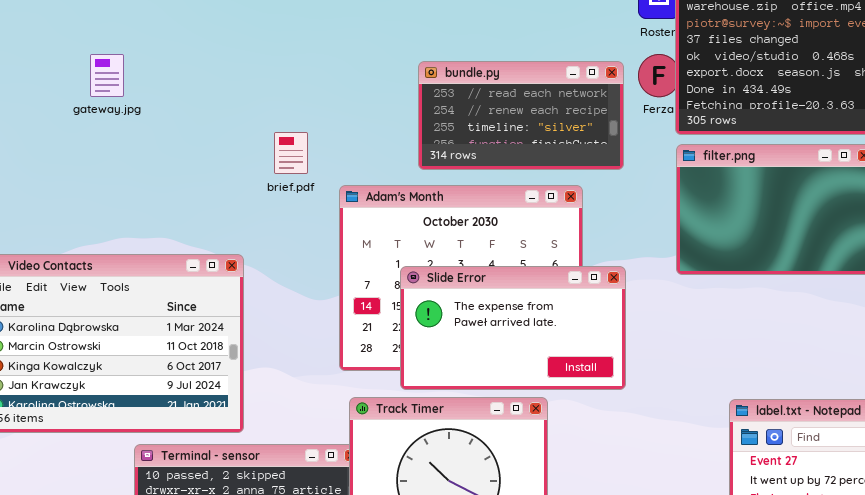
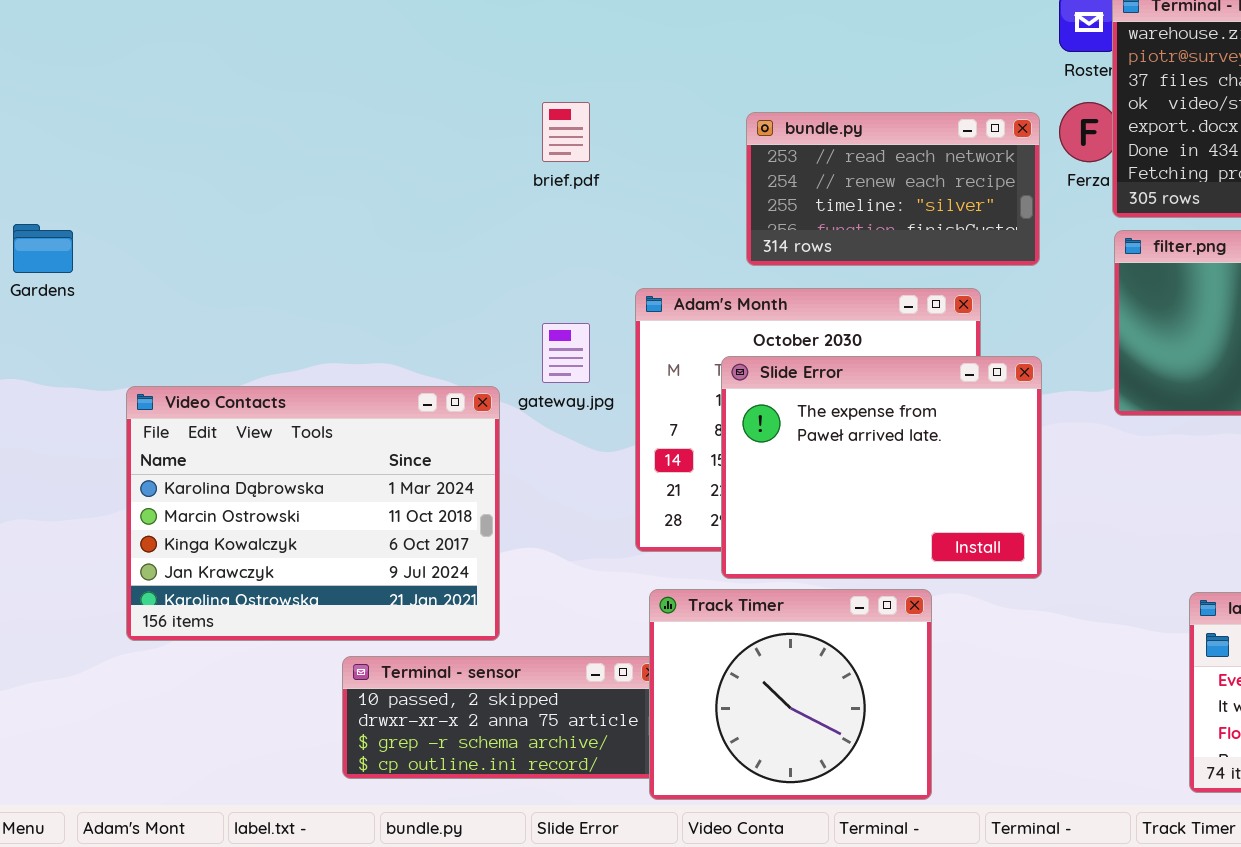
gateway.jpg: [90,54,124,97] -> [542,323,590,383], moved
brief.pdf: [274,132,308,174] -> [542,102,590,162], moved
Slide Error: [400,266,626,390] -> [721,356,1042,579], resized

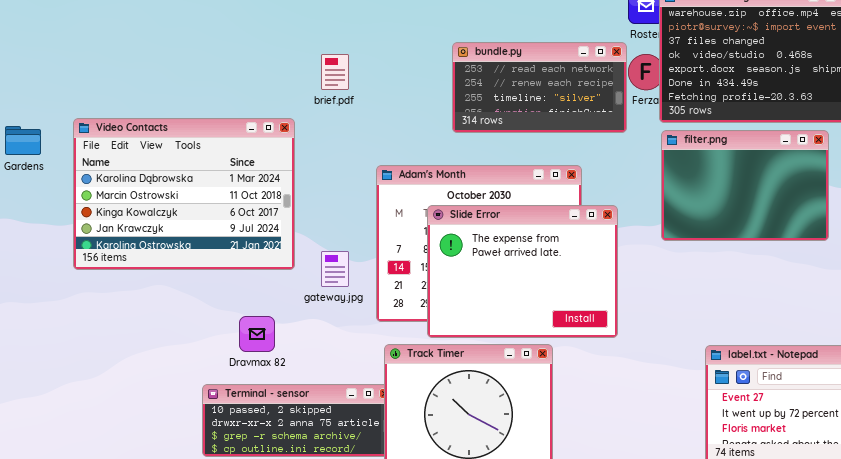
bundle.py: [746,112,1040,266] -> [452,42,627,133], moved
gateway.jpg: [542,323,590,383] -> [321,251,349,287], moved
Video Contacts: [126,386,500,641] -> [73,118,295,270], moved

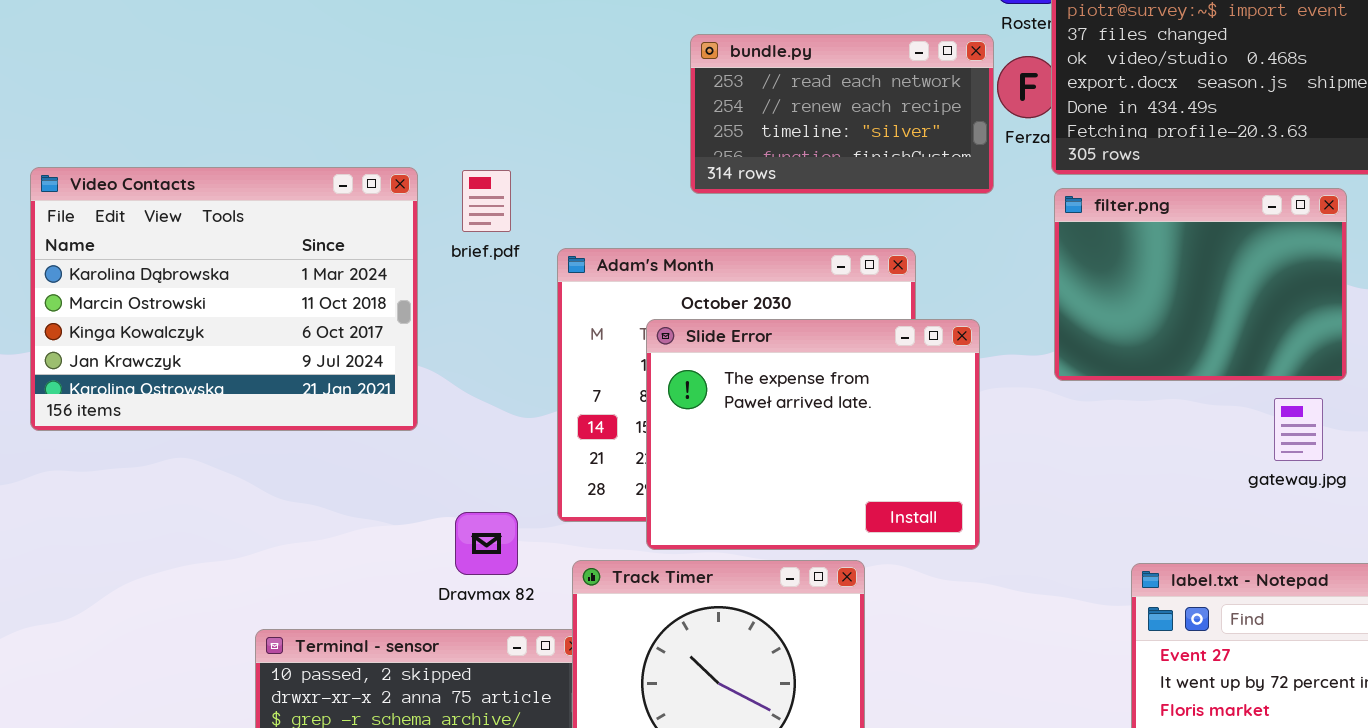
brief.pdf: [321,54,349,90] -> [462,170,511,232], moved
gateway.jpg: [321,251,349,287] -> [1274,398,1323,461], moved
Dravmax 82: [239,316,275,352] -> [455,512,518,575], moved

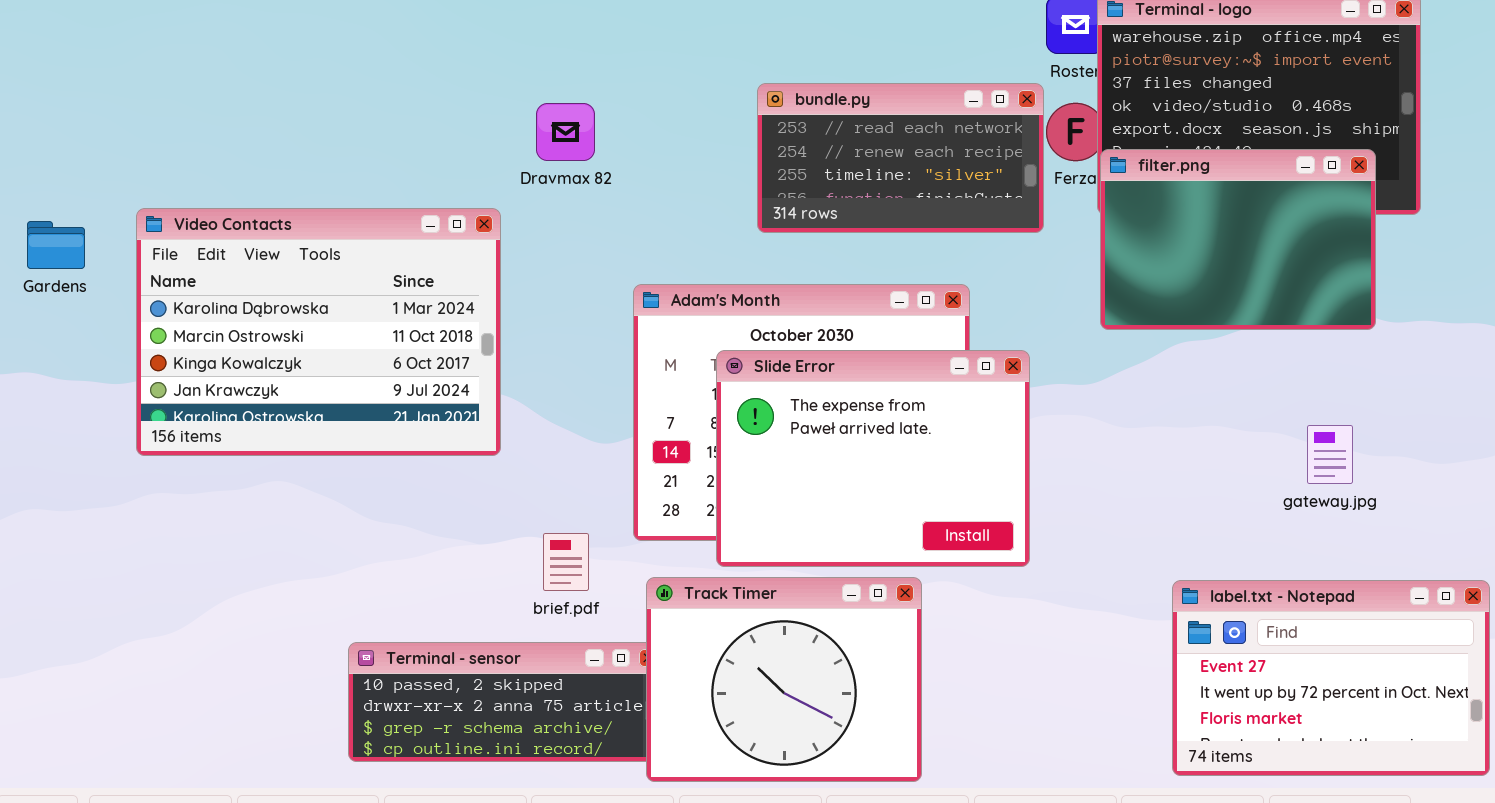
brief.pdf: [462,170,511,232] -> [543,533,589,591], moved
filter.png: [1054,188,1347,381] -> [1100,149,1376,330], moved
Dravmax 82: [455,512,518,575] -> [536,103,595,161], moved

